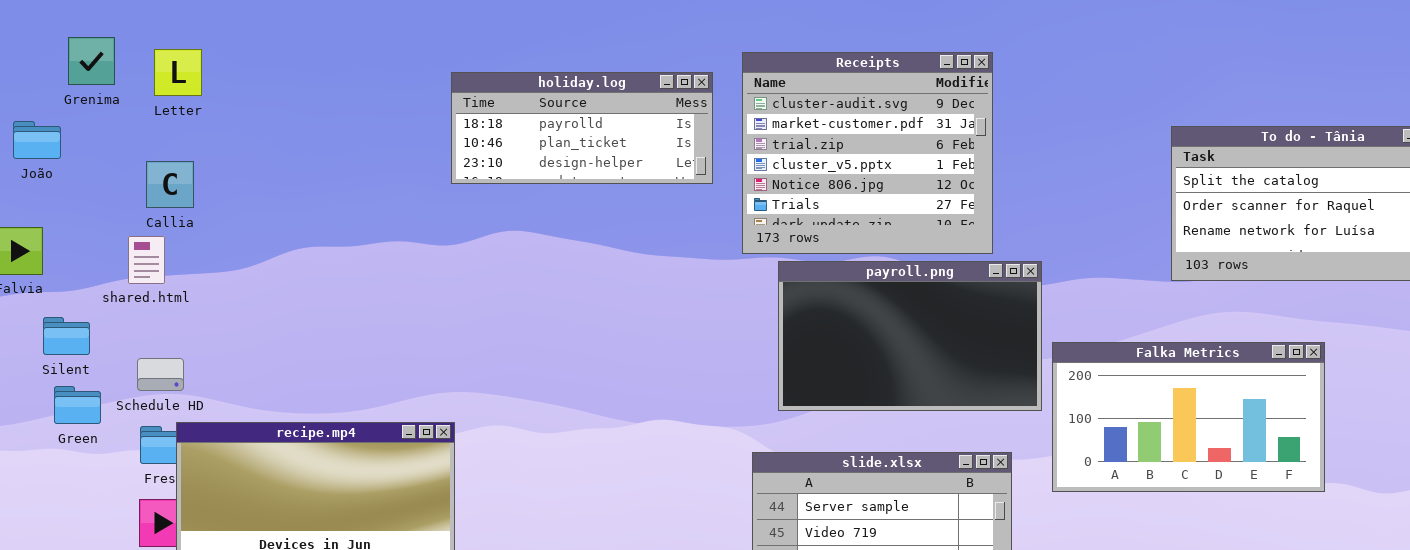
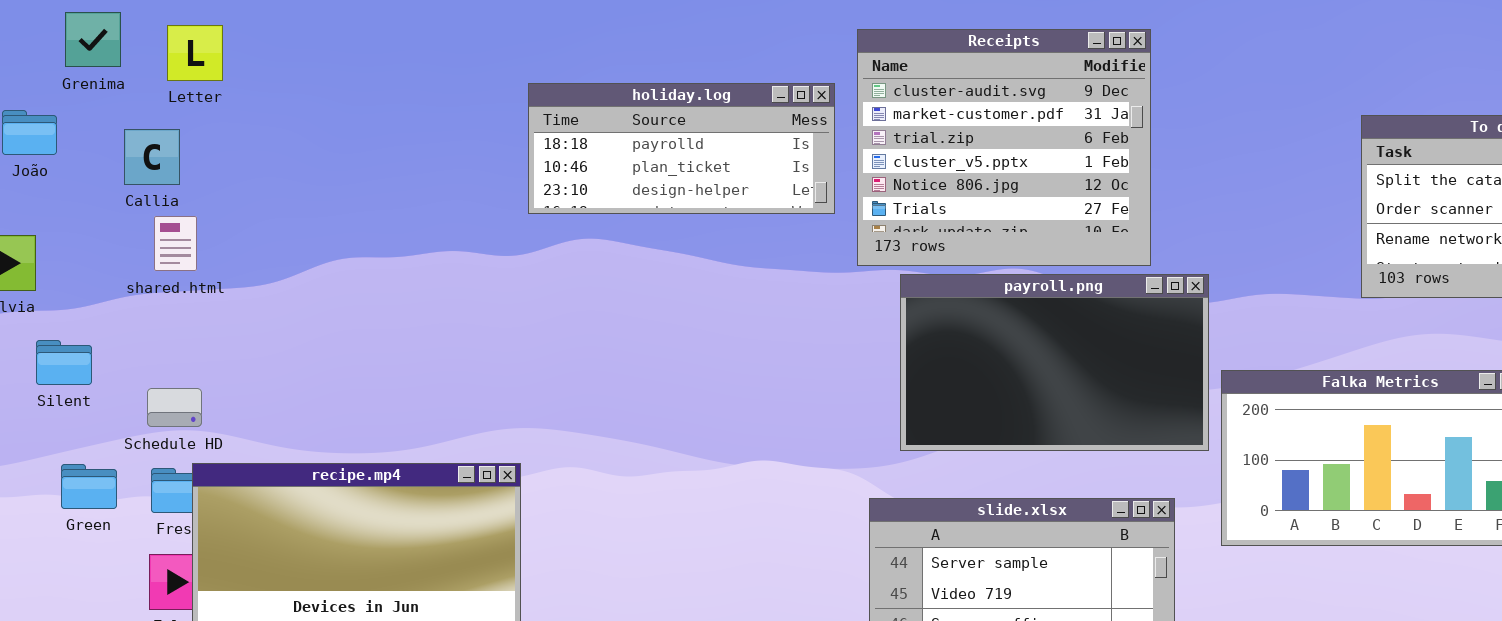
holiday.log: [451,72,713,184] -> [528,83,835,214], moved
Callia: [146,161,194,208] -> [124,129,180,185], moved
shared.html: [128,236,165,284] -> [154,216,197,271], moved
Green: [54,386,101,424] -> [61,464,117,509], moved

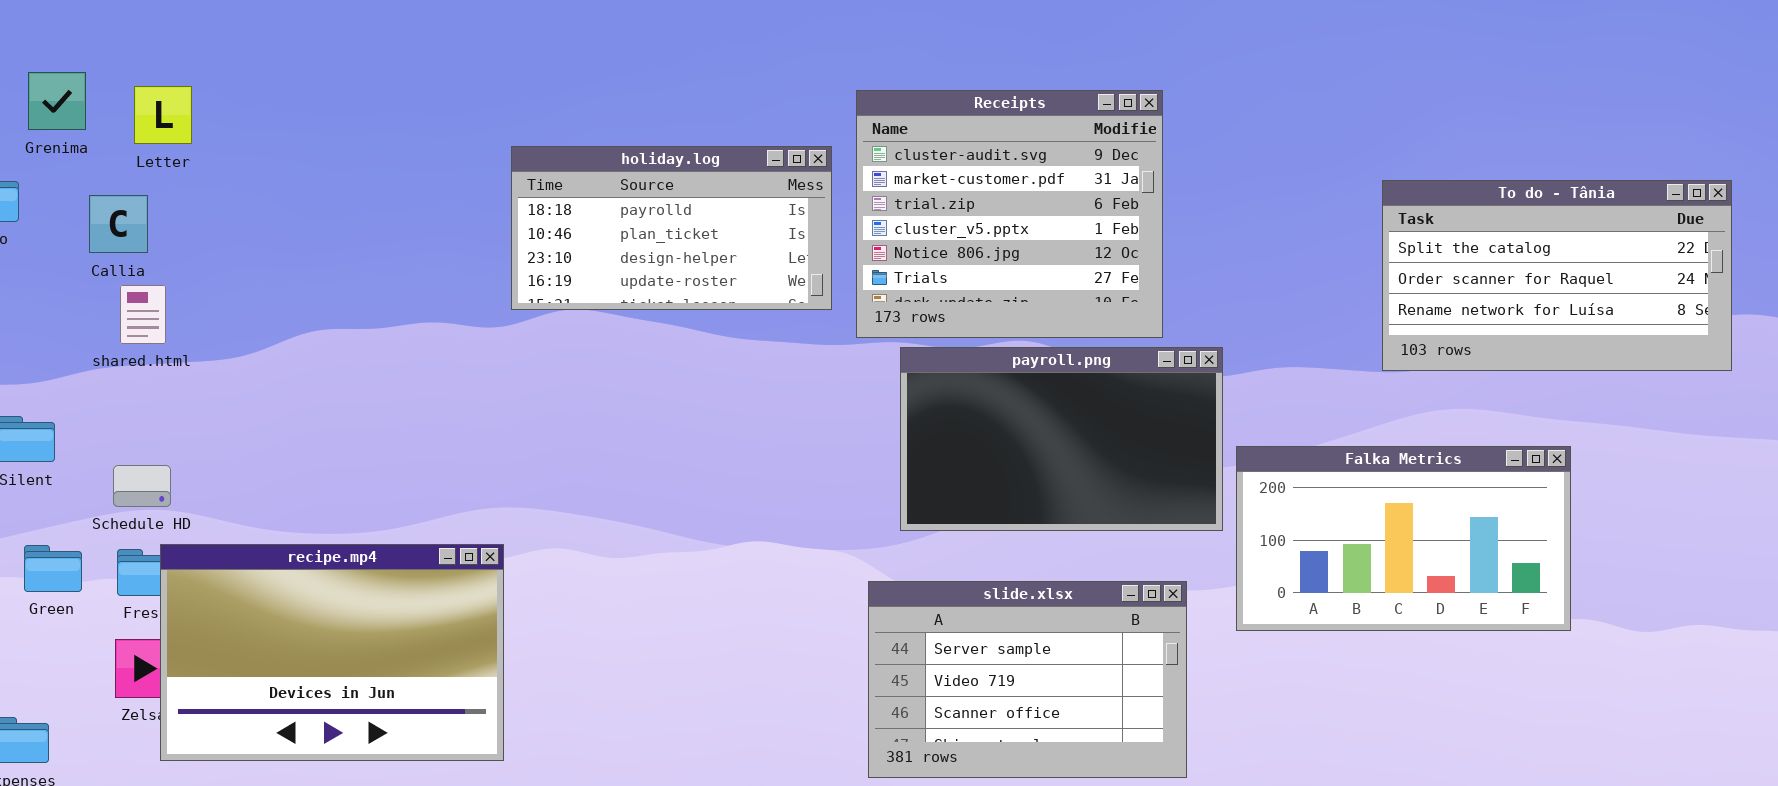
holiday.log: [528,83,835,214] -> [511,146,832,310], resized

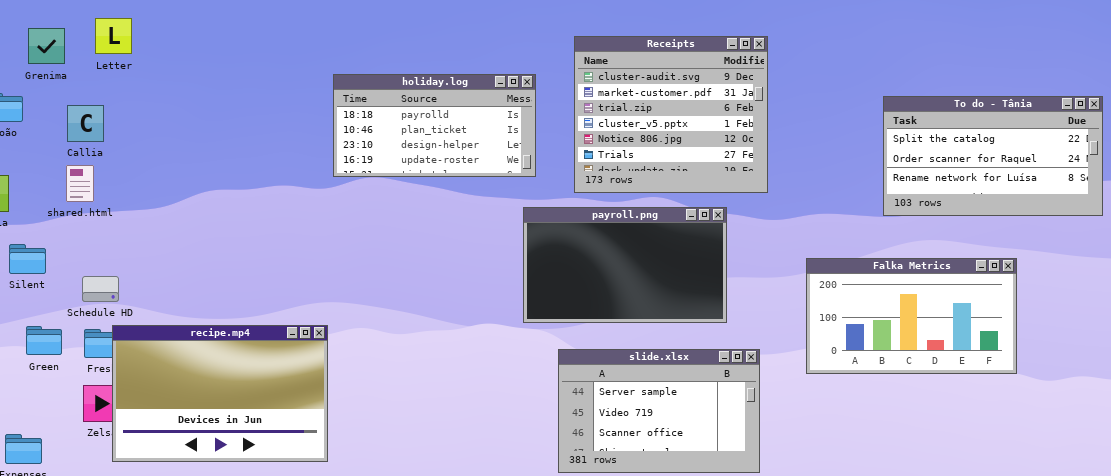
Letter: [134,86,192,144] -> [95,18,132,54], moved
Receipts: [856,90,1163,338] -> [574,36,768,193], moved
shared.html: [120,285,166,344] -> [66,165,94,202], moved
payroll.png: [900,347,1223,531] -> [523,207,727,323], moved
Falka Metrics: [1236,446,1571,631] -> [806,258,1017,374], moved

